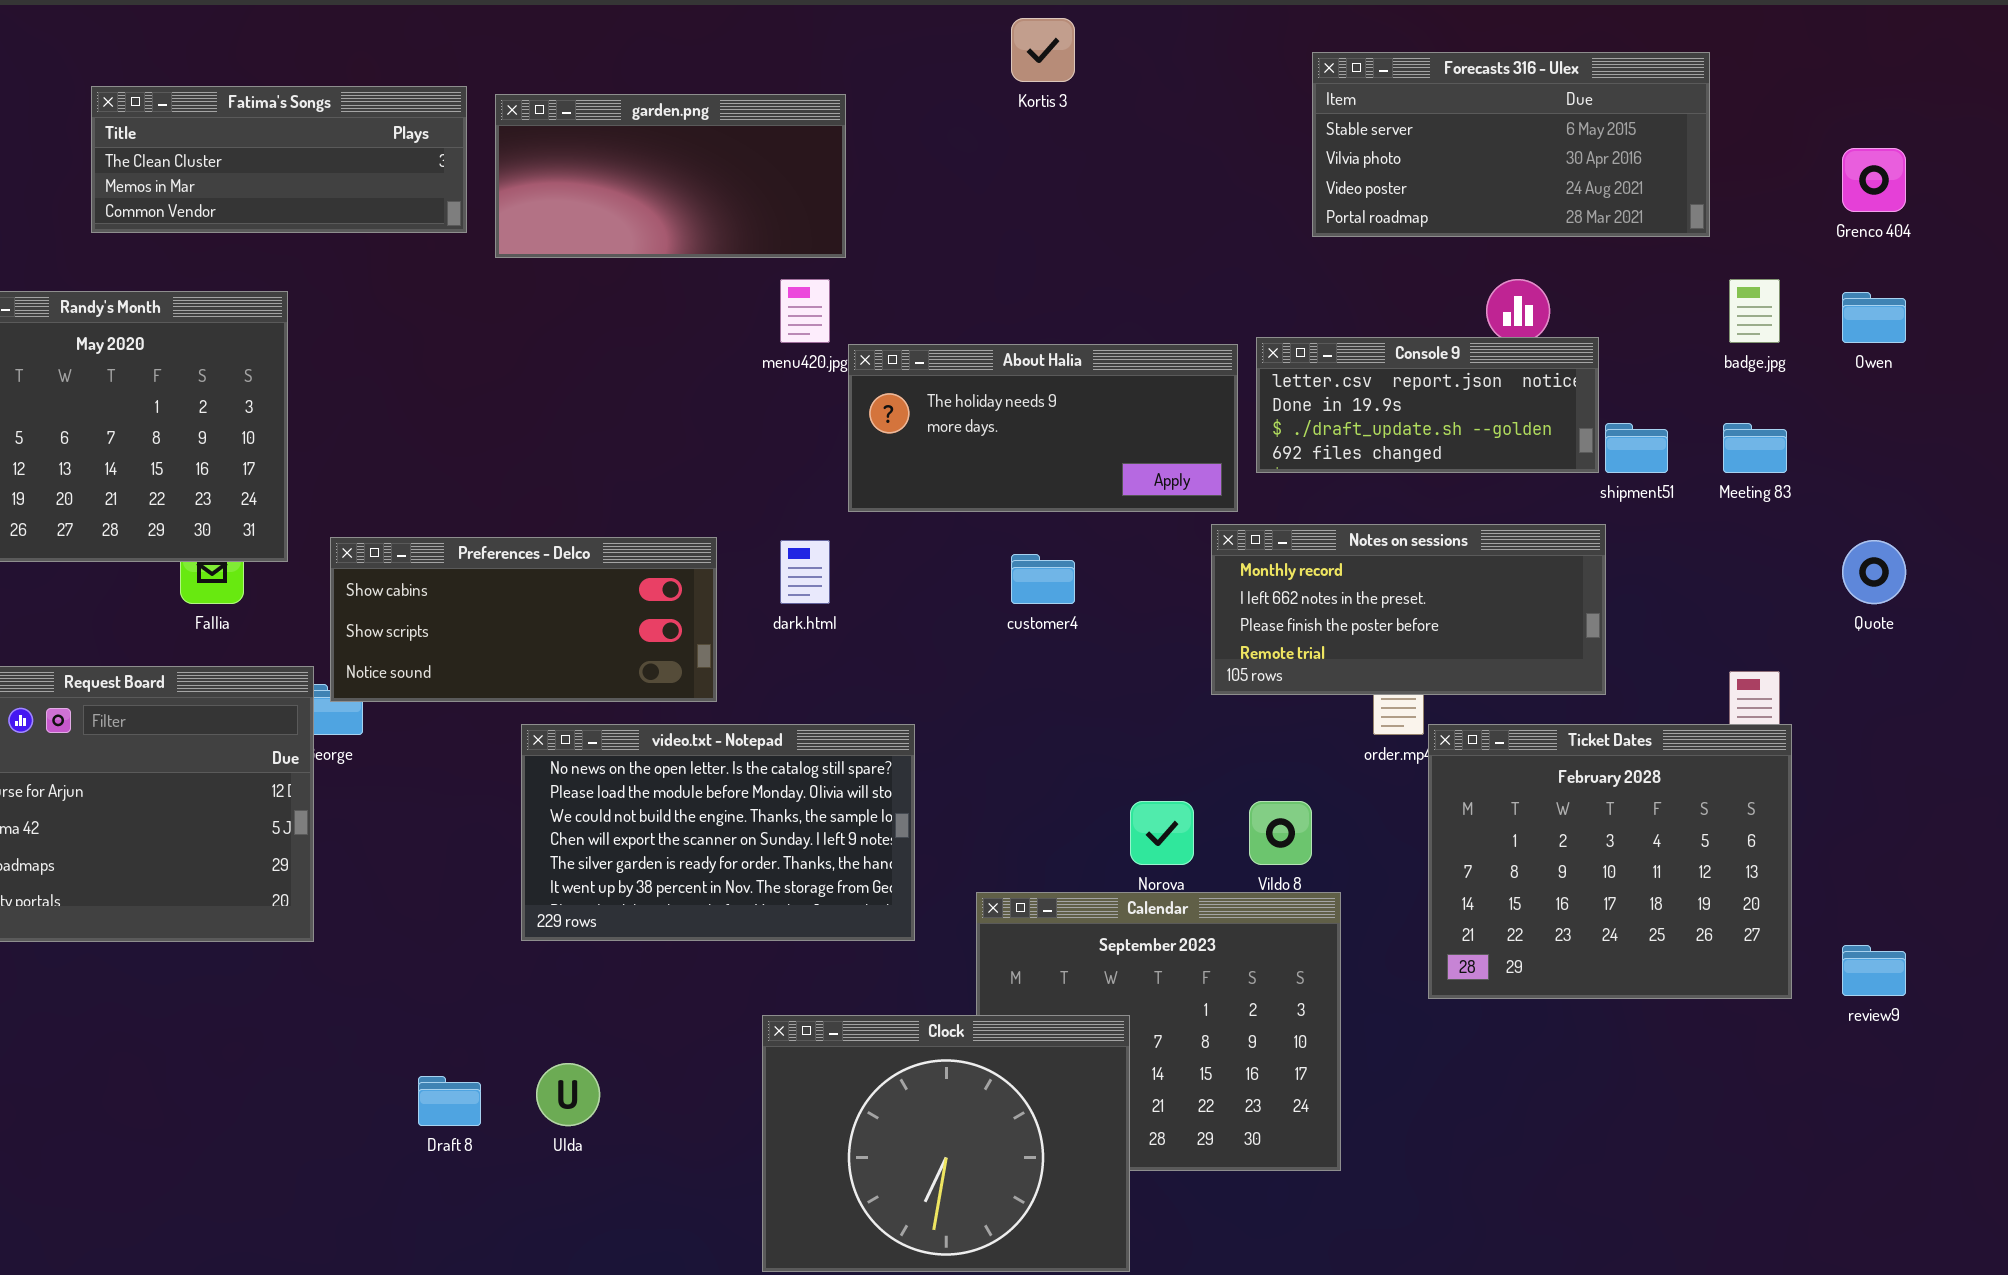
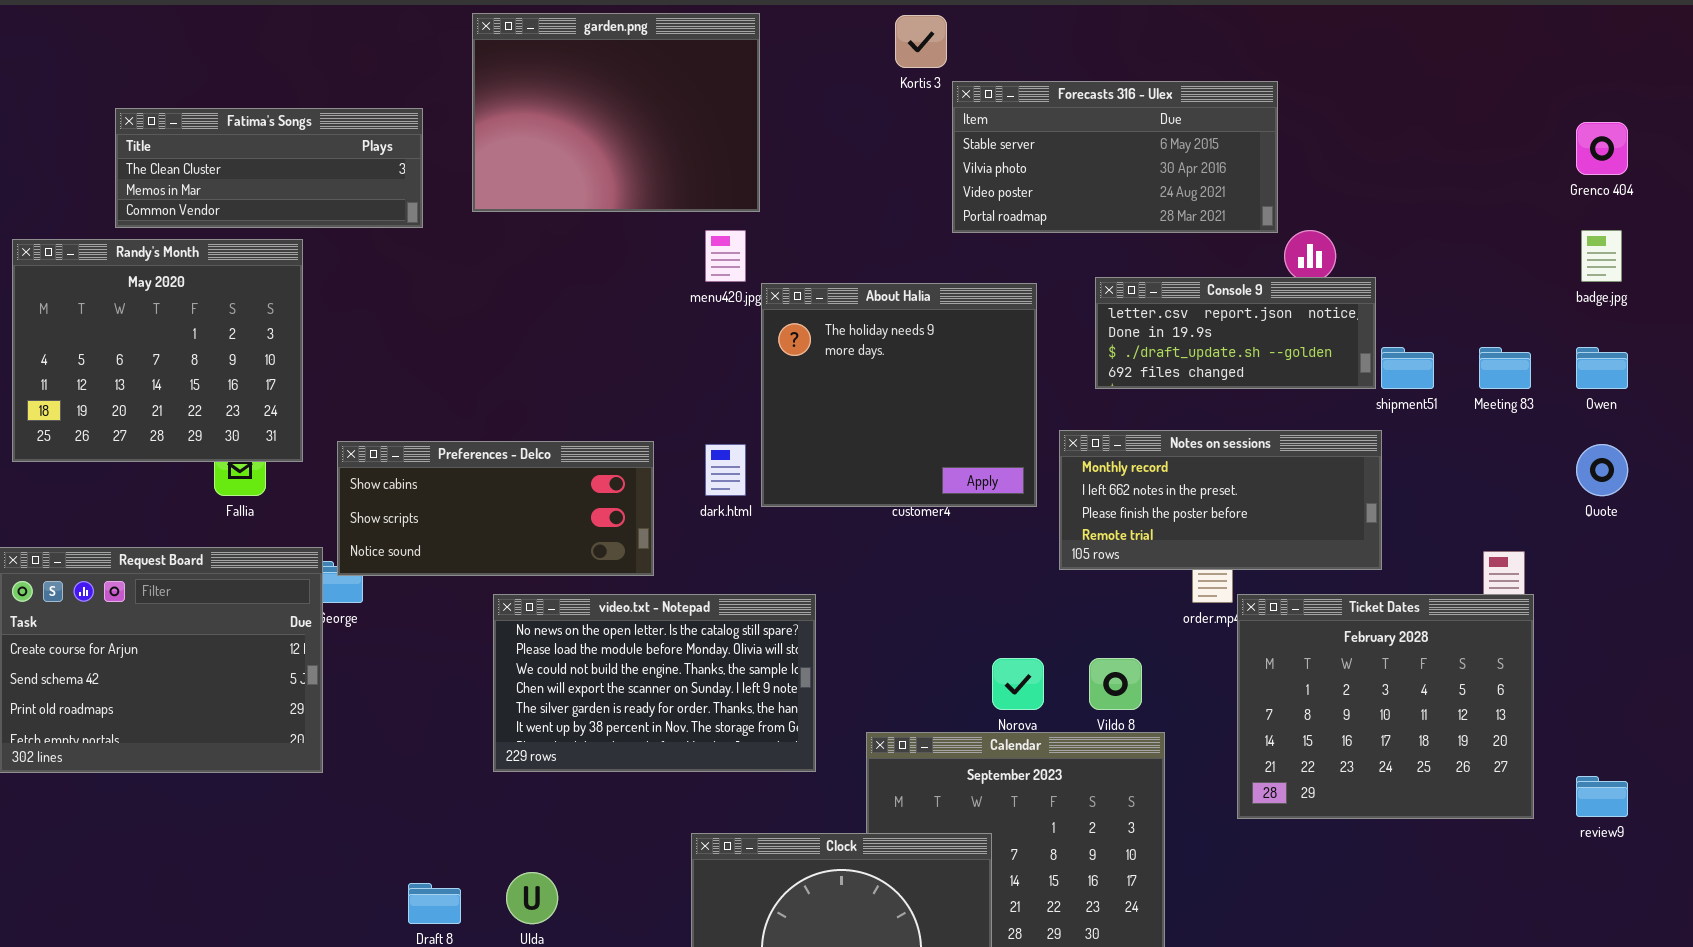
Forecasts 316 - Ulex: [1312,52,1710,237] -> [952,81,1278,233], moved
Fatima's Songs: [91,86,467,233] -> [115,108,423,228], moved
garden.png: [495,94,846,258] -> [472,13,760,212], resized
badge.jpg: [1729,279,1780,343] -> [1581,230,1622,282], moved
Owen: [1842,292,1906,343] -> [1576,347,1628,389], moved
About Halia: [848,344,1238,512] -> [761,283,1037,507], resized

